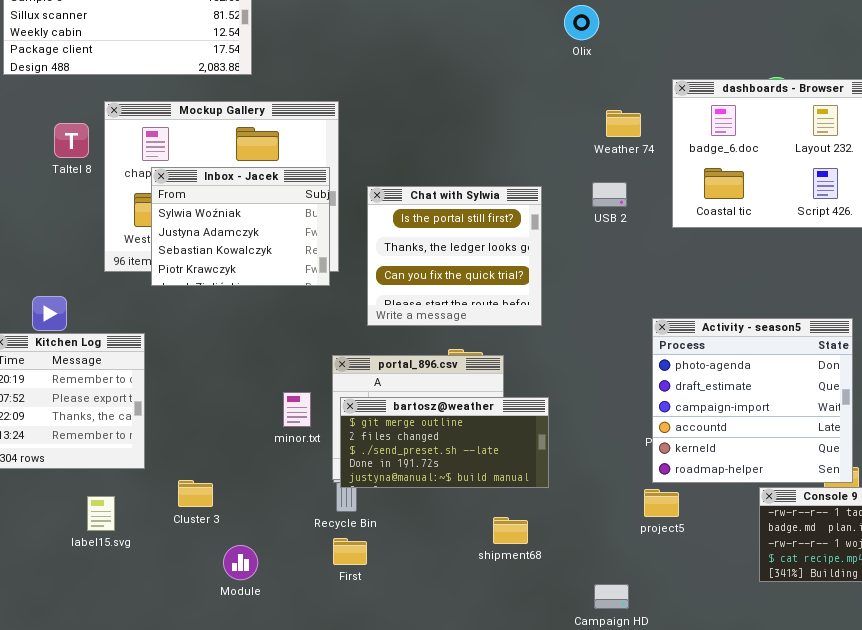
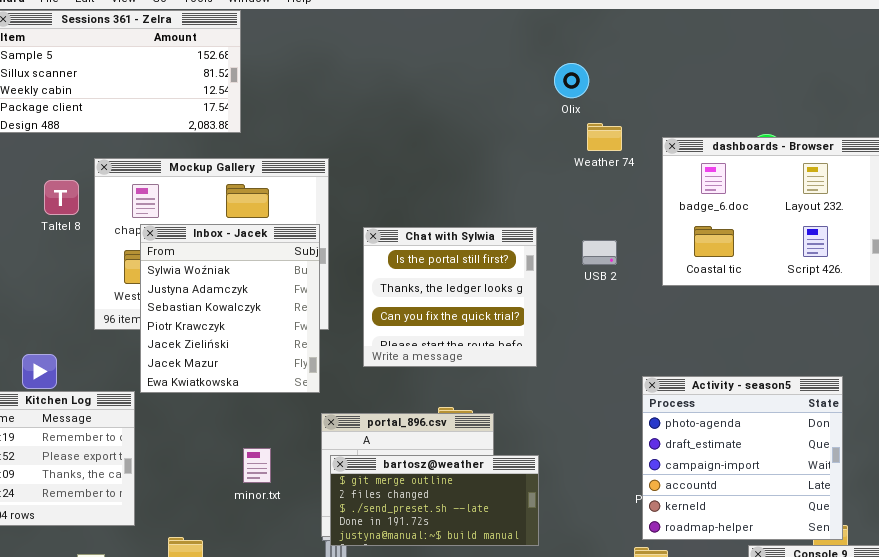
Weather 74: [606,110,641,137] -> [587,123,622,151], moved
Inbox - Jacek: [151,167,330,286] -> [140,224,320,393], resized
Chat with Sylwia: [367,186,542,326] -> [363,227,537,367], moved
minor.txt: [283,392,311,427] -> [243,448,271,483], moved

